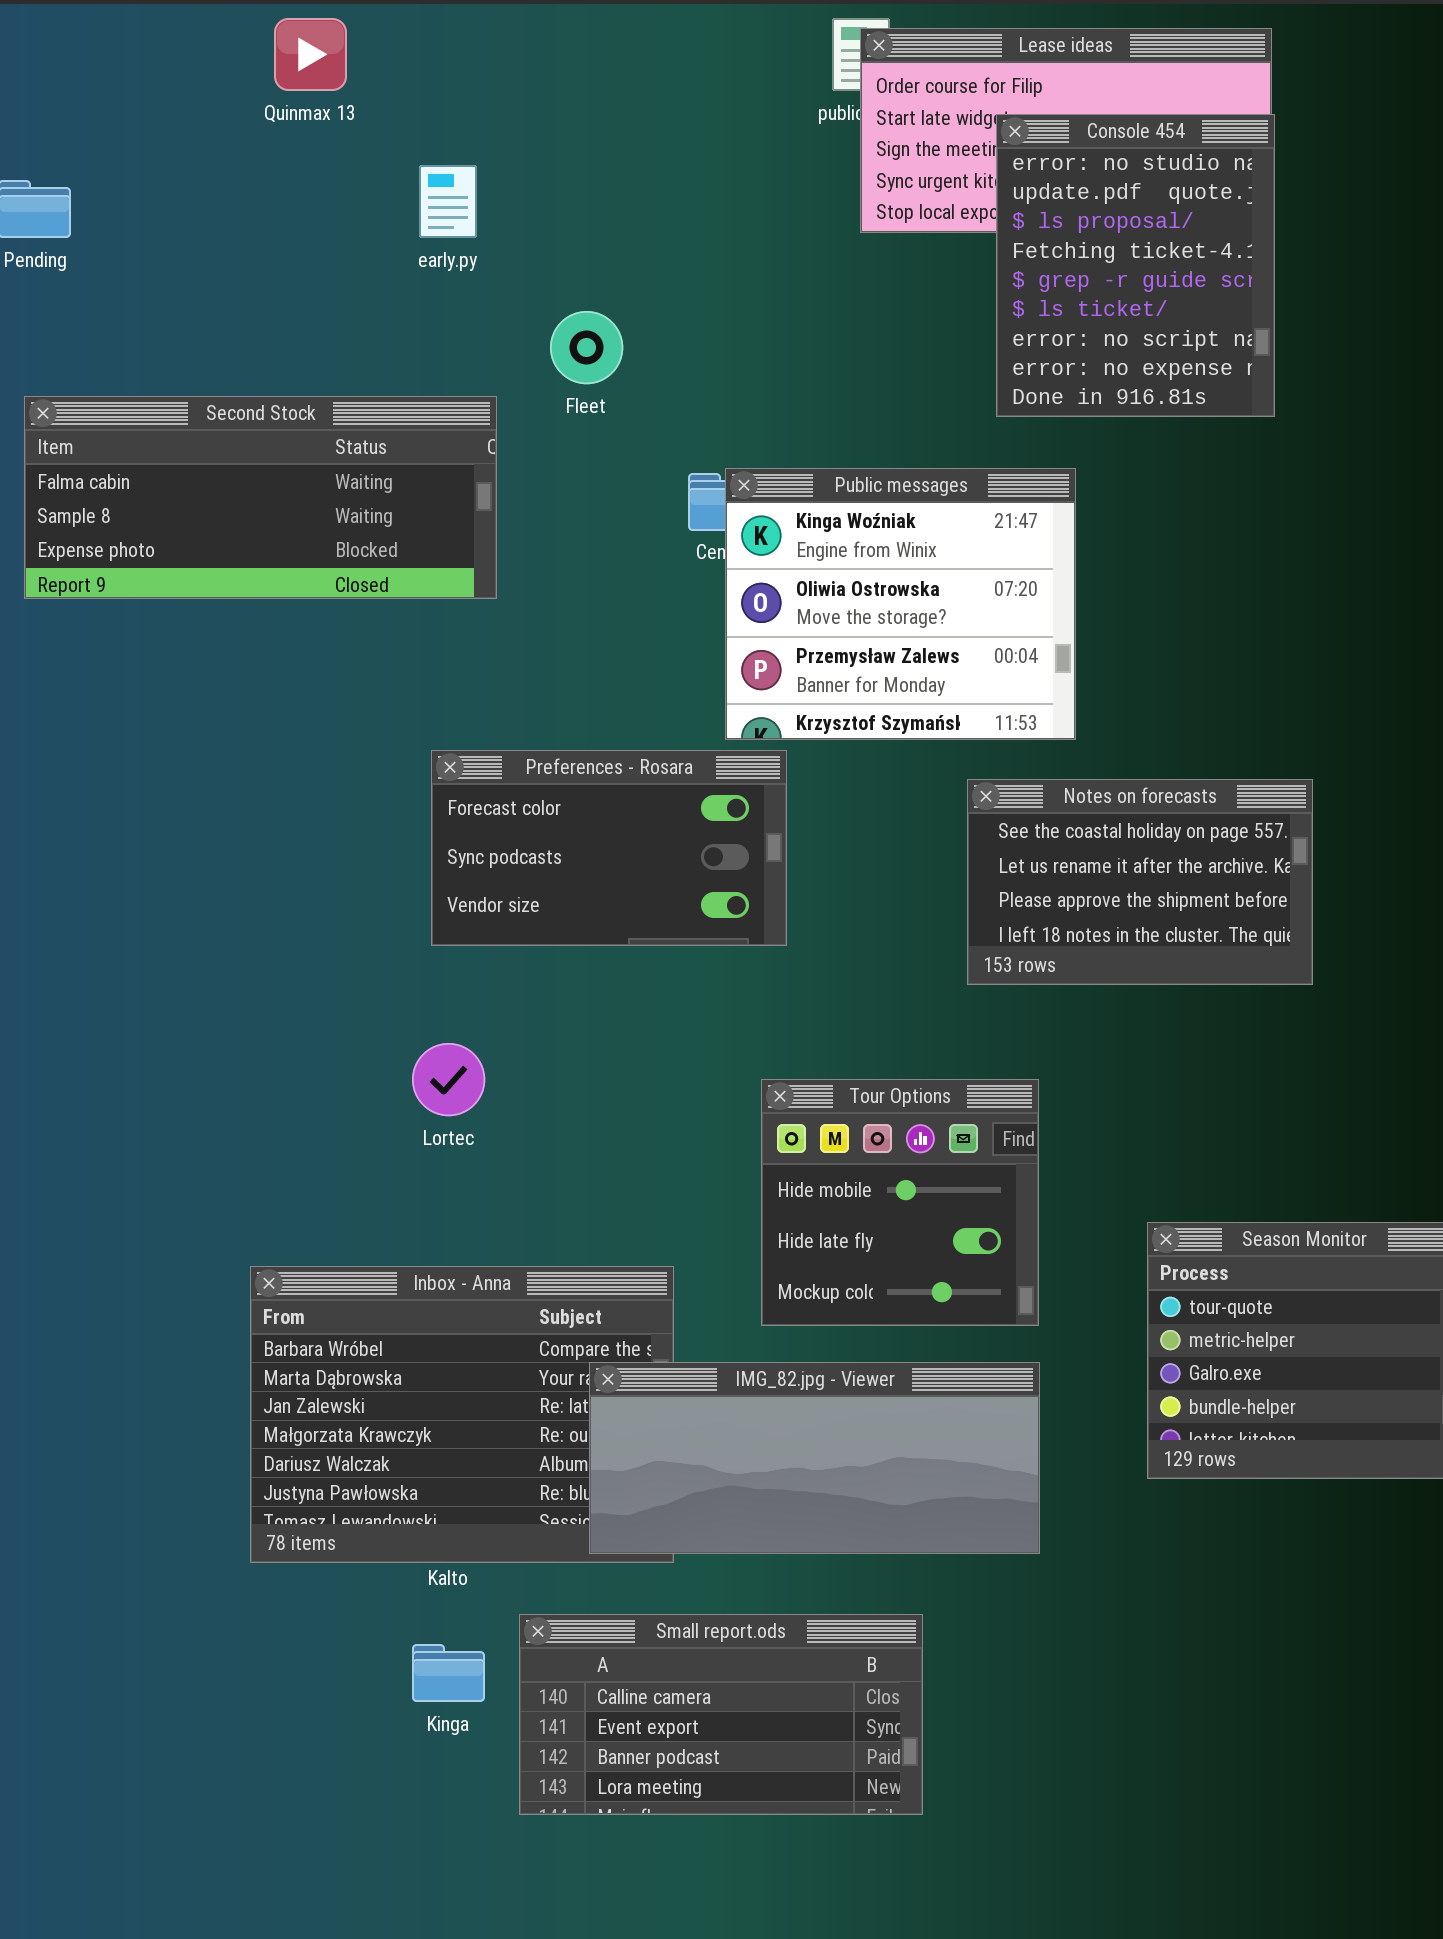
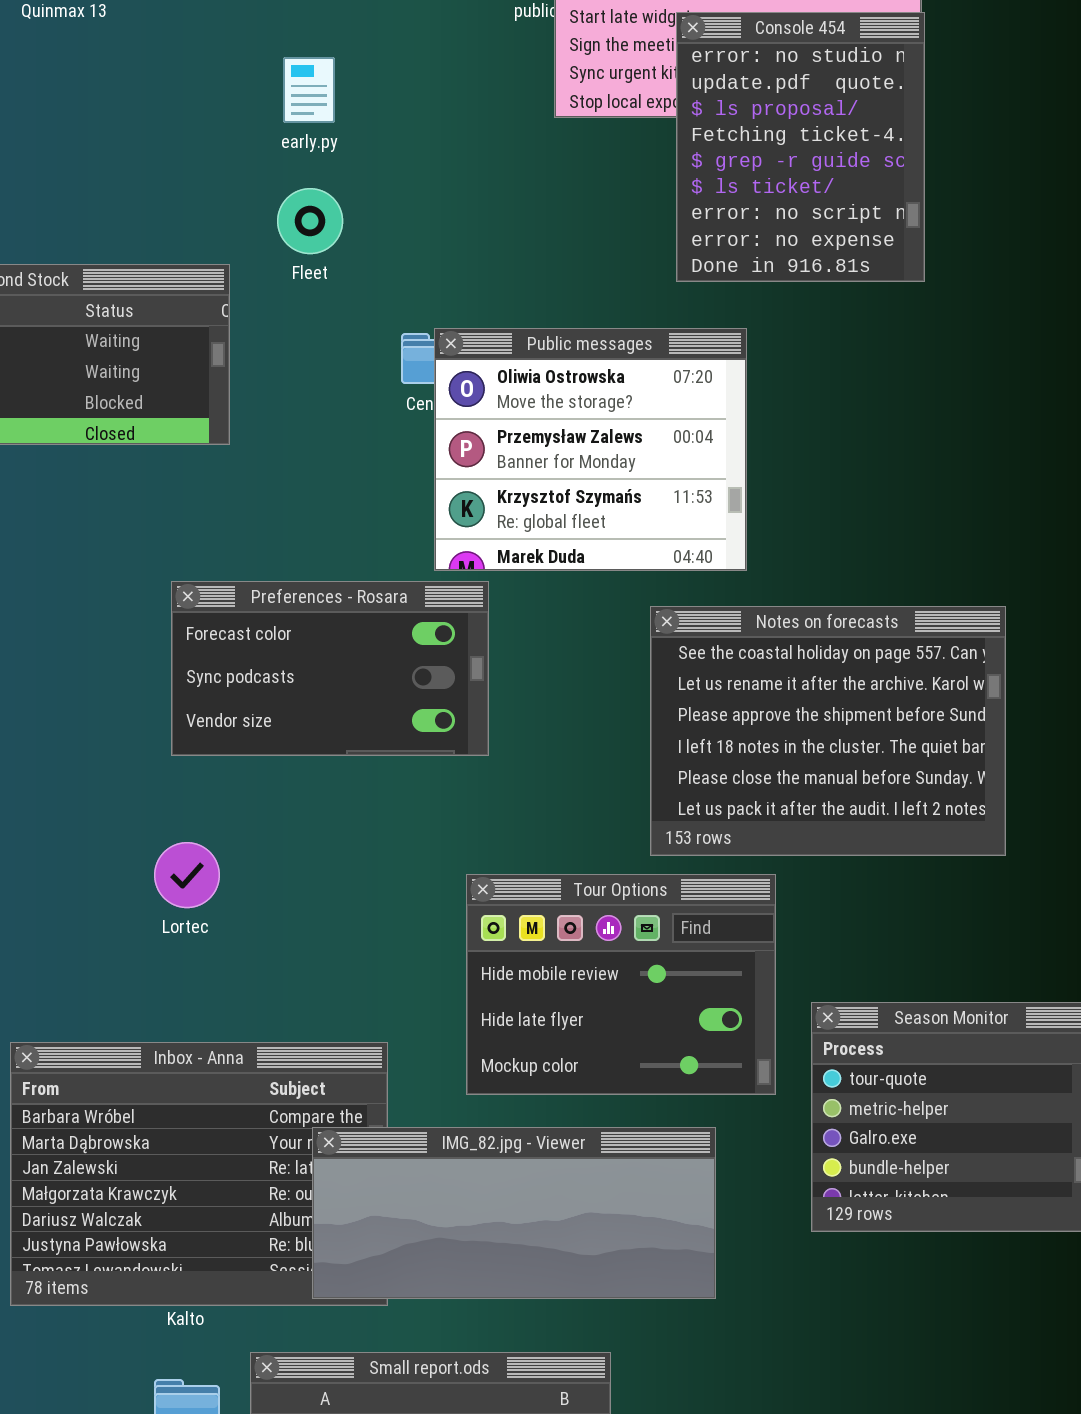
early.py: [419,165,477,238] -> [283,57,335,123], moved
Public messages: [725,468,1076,740] -> [434,328,747,571], scrolled down 1 row
Notes on forecasts: [967,779,1313,985] -> [650,606,1006,856], resized
Tour Options: [761,1079,1039,1326] -> [466,874,776,1095], resized

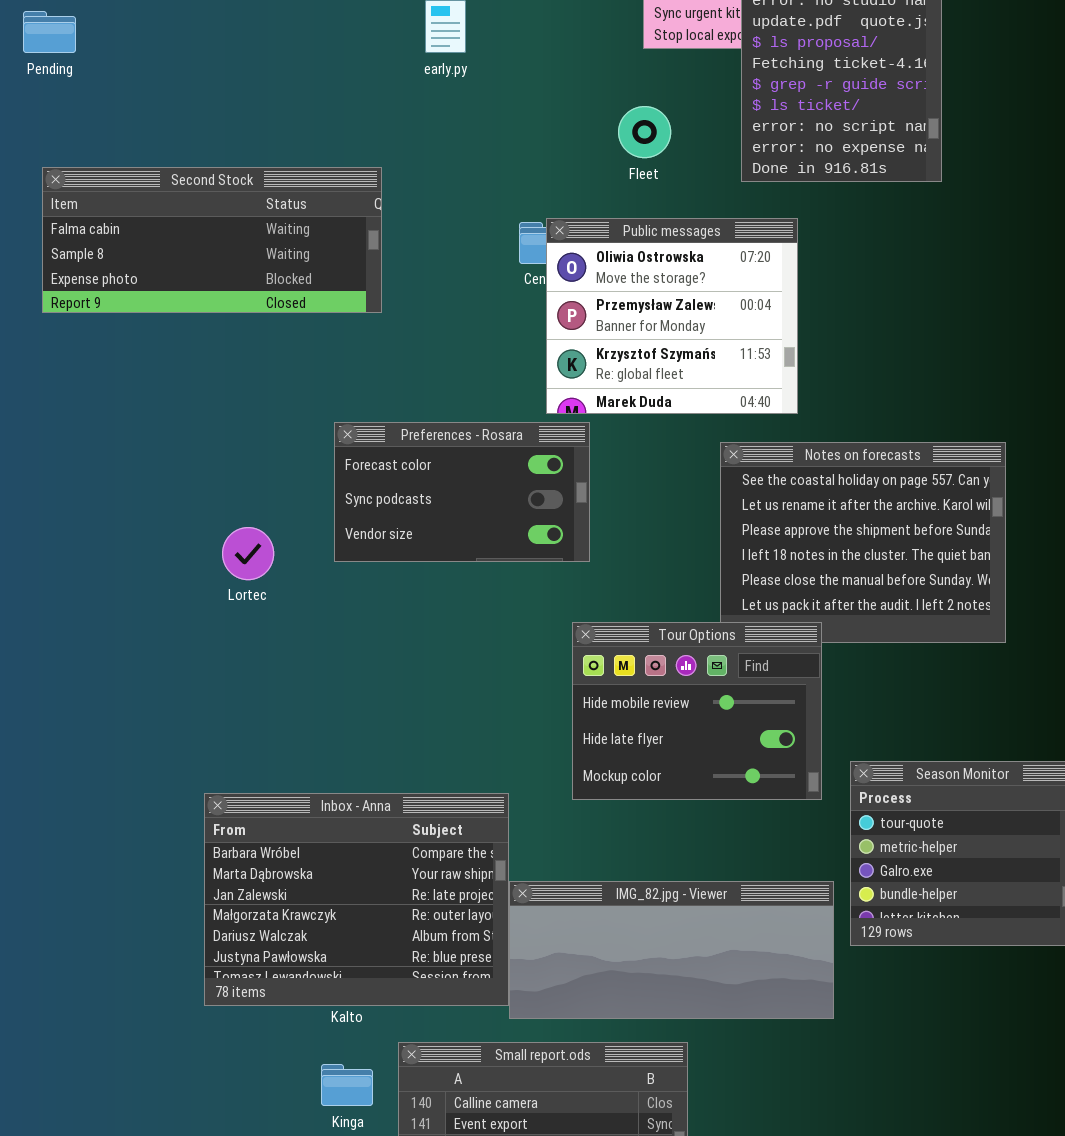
Fleet: [277,188,343,254] -> [618,106,671,158], moved
Lortec: [154,842,220,908] -> [222,527,274,580], moved
Tour Options: [466,874,776,1095] -> [572,622,822,800], moved
IMG_82.jpg - Viewer: [312,1127,716,1299] -> [509,881,834,1019], moved

